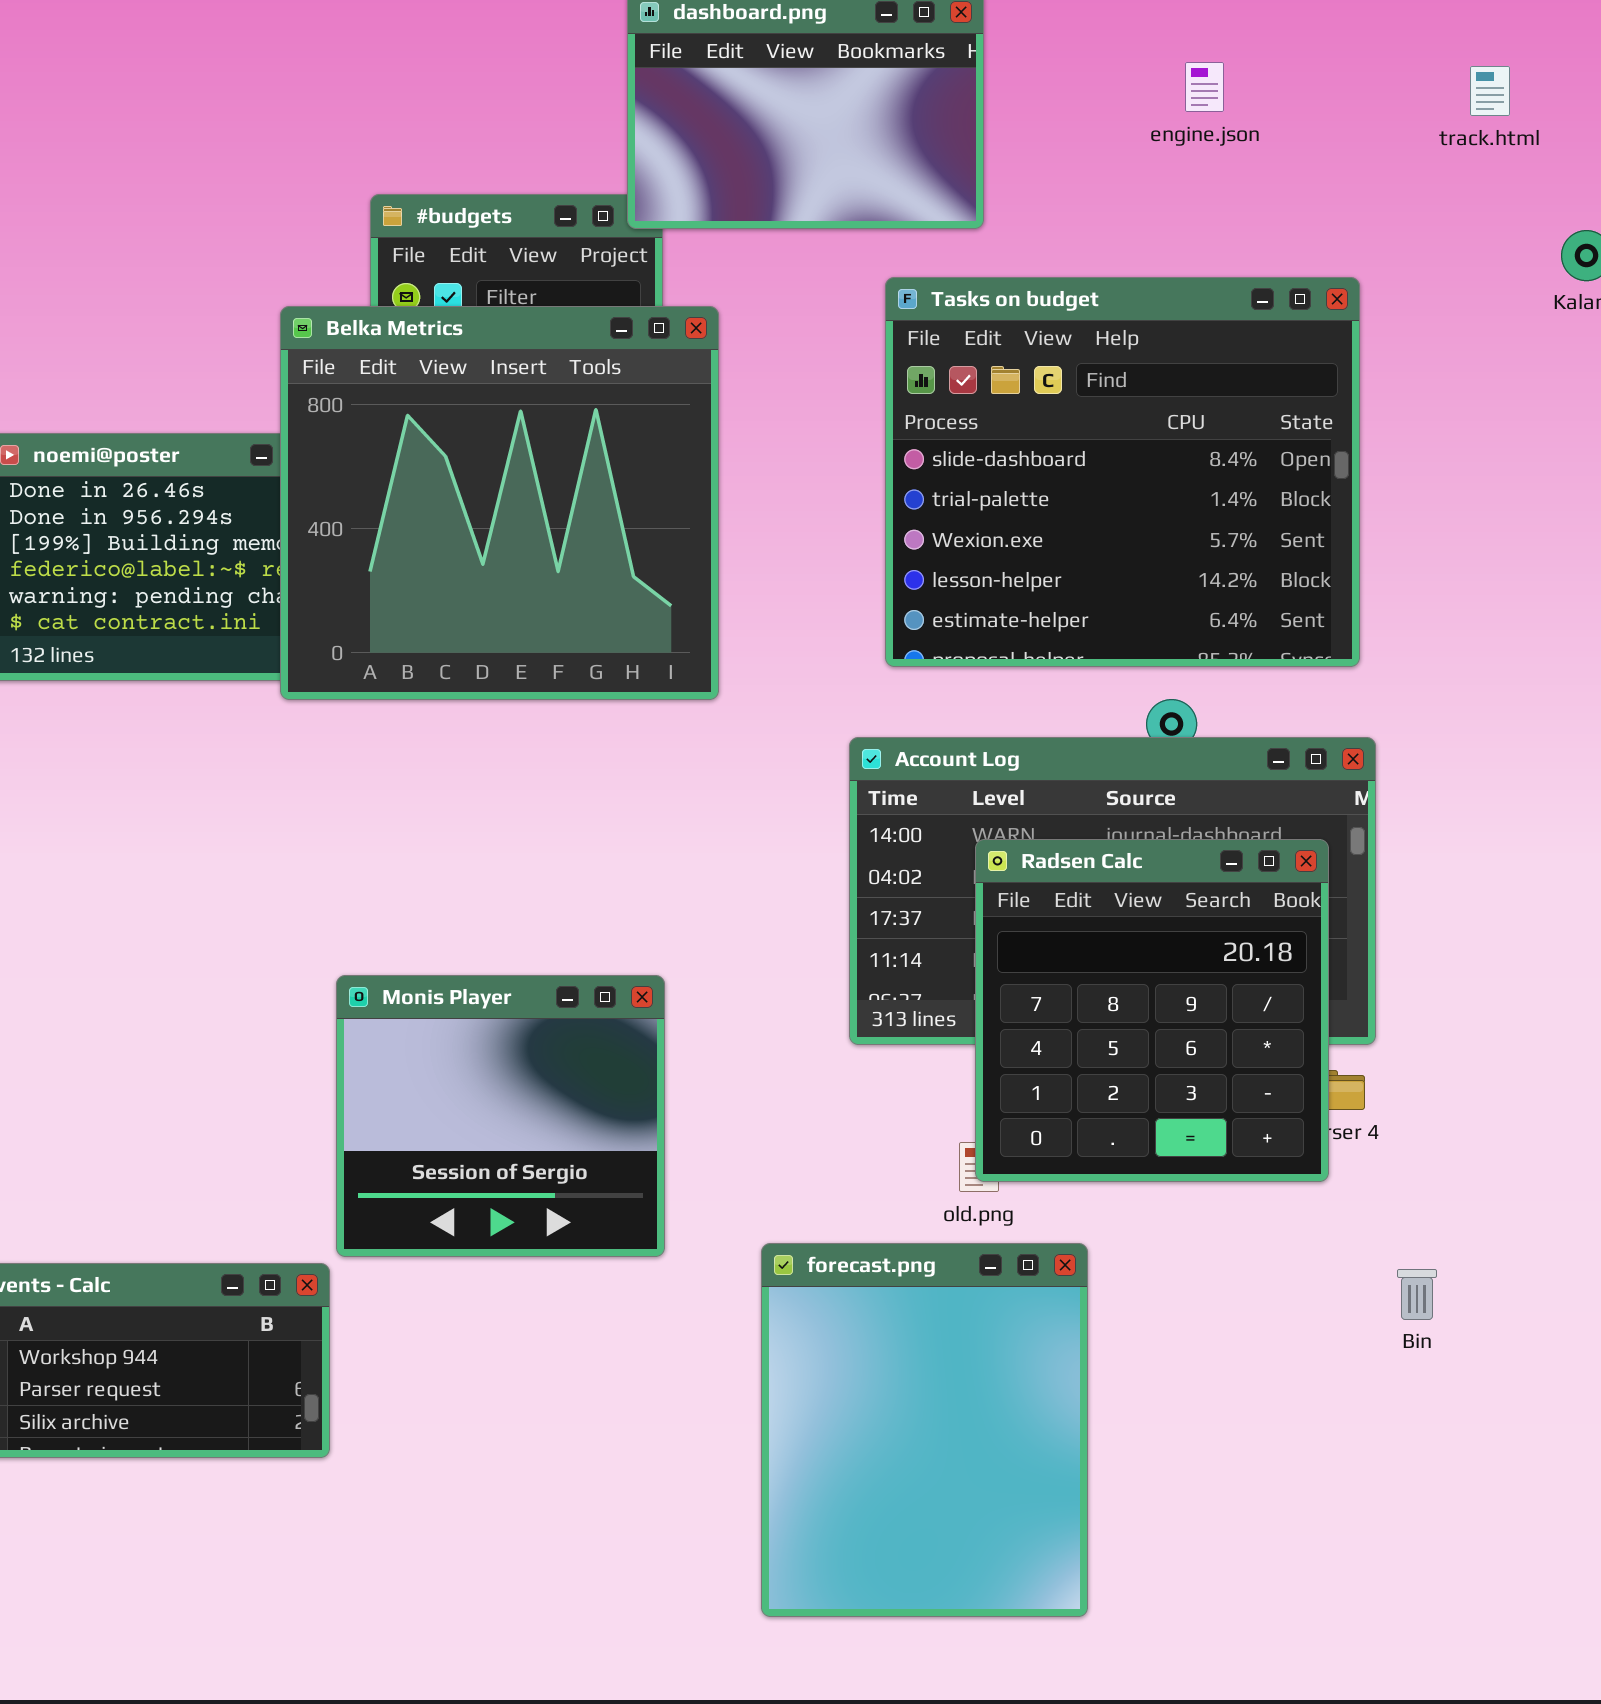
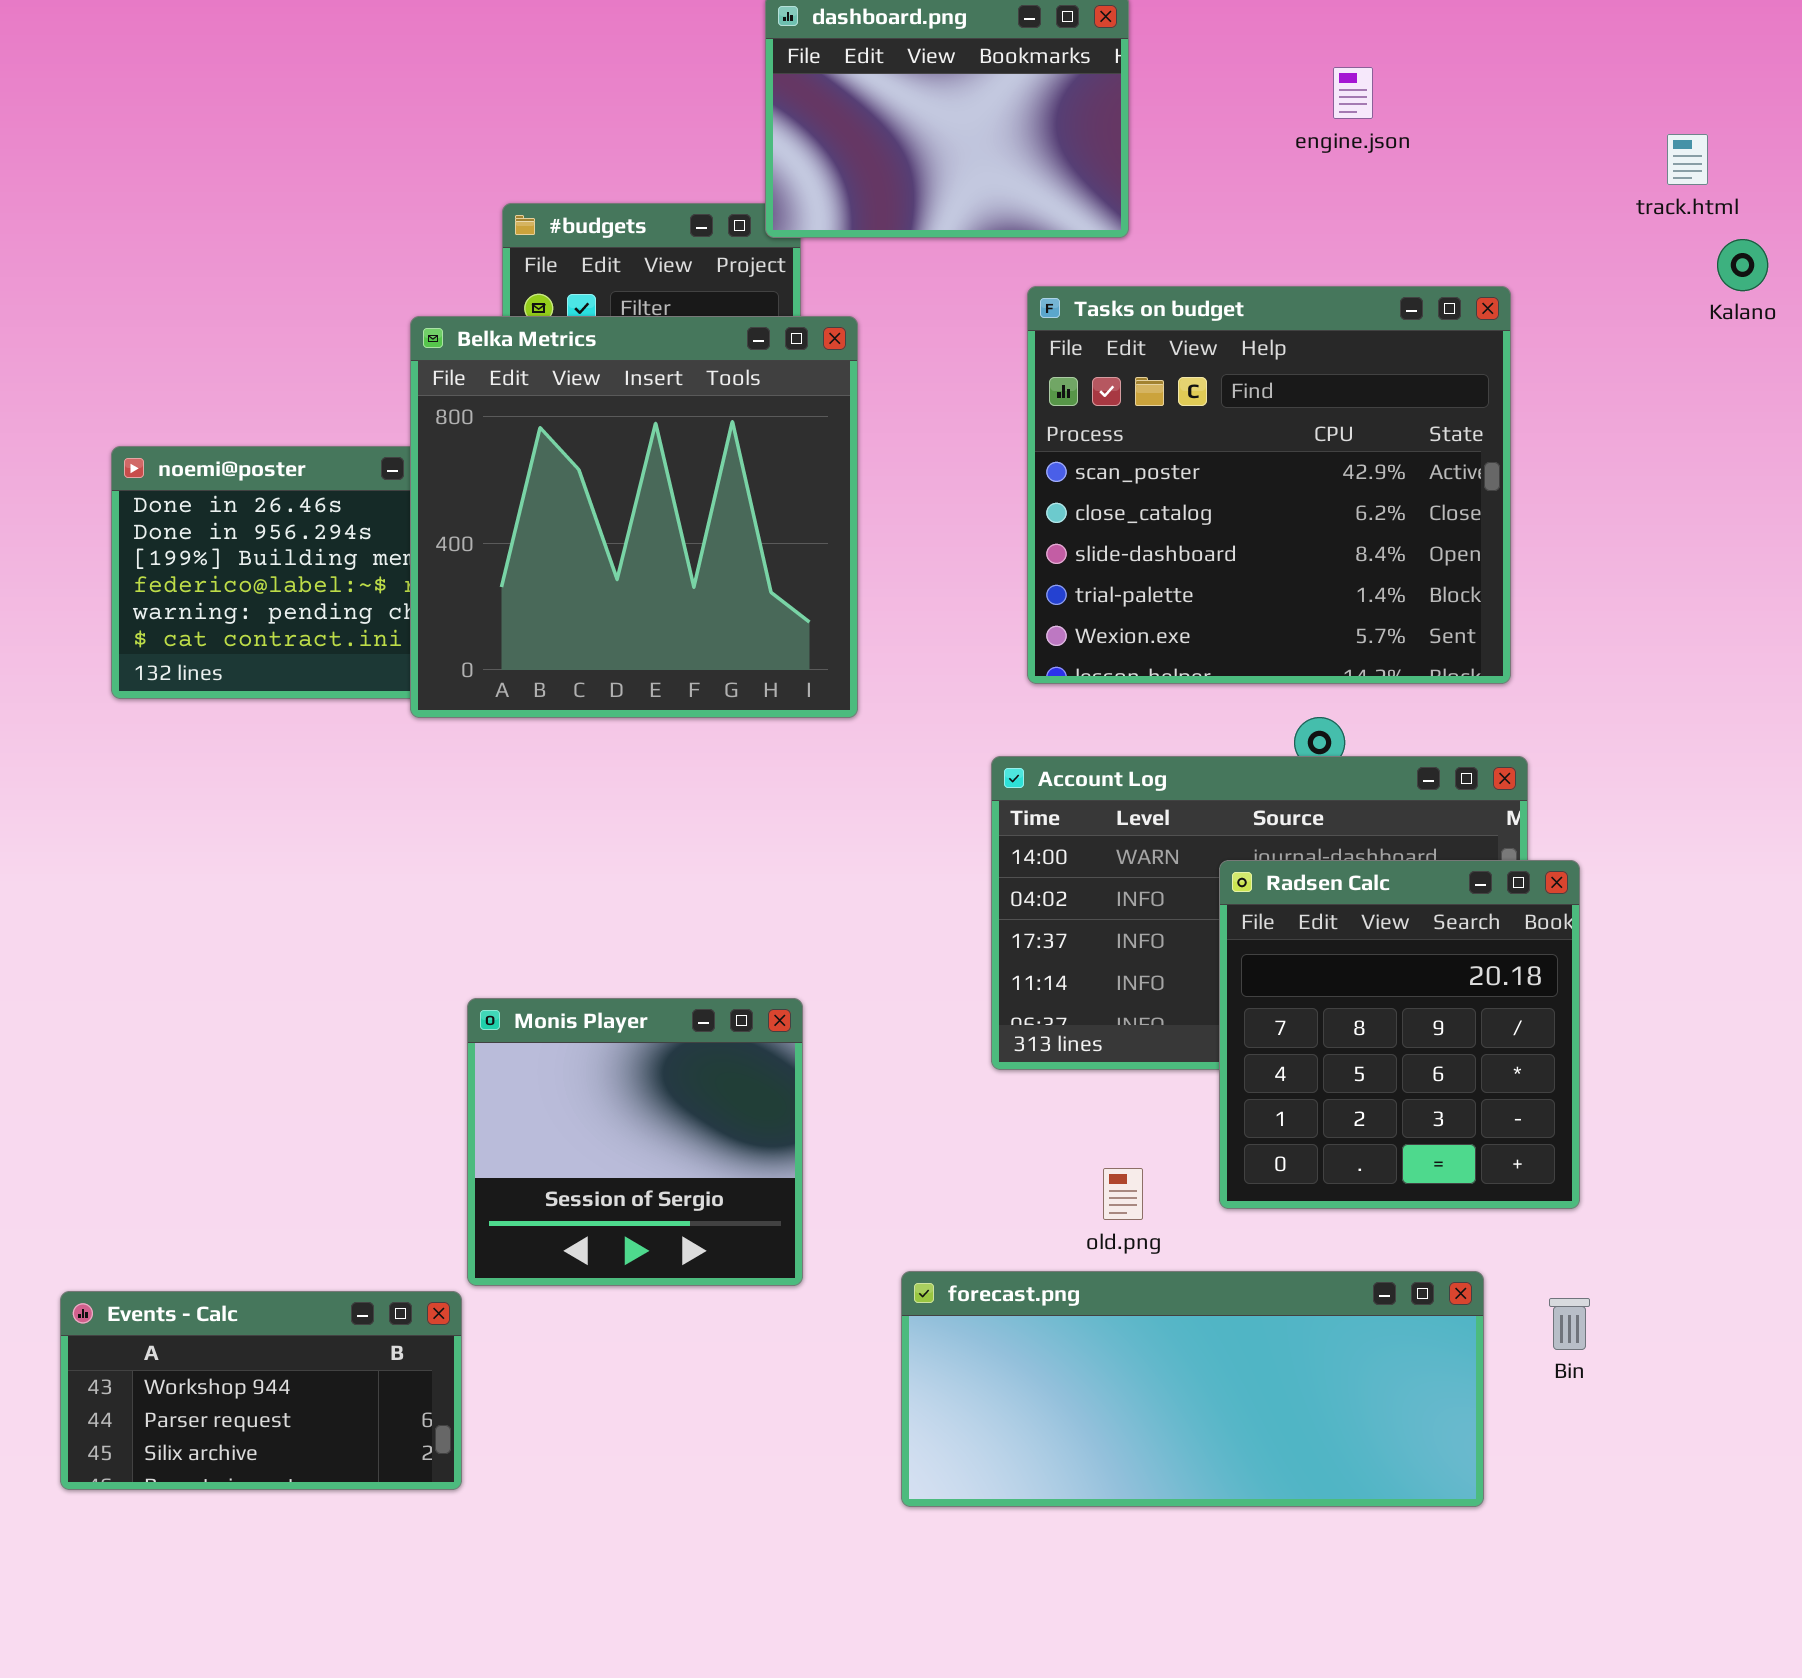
track.html: [1470,66,1510,116] -> [1667,134,1708,185], moved
Tasks on budget: [885,277,1360,667] -> [1027,286,1511,684], scrolled up 2 rows
Radsen Calc: [975,839,1329,1182] -> [1219,860,1580,1209], moved
forecast.png: [761,1243,1088,1617] -> [901,1271,1484,1507], resized

